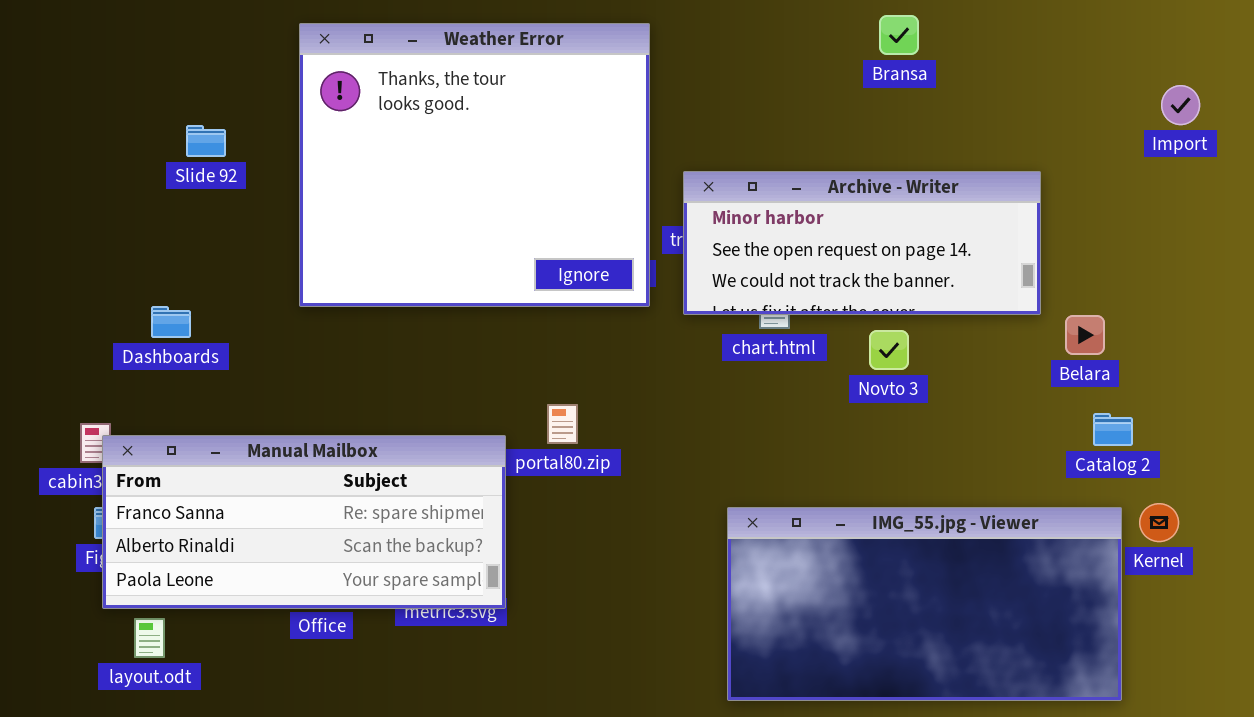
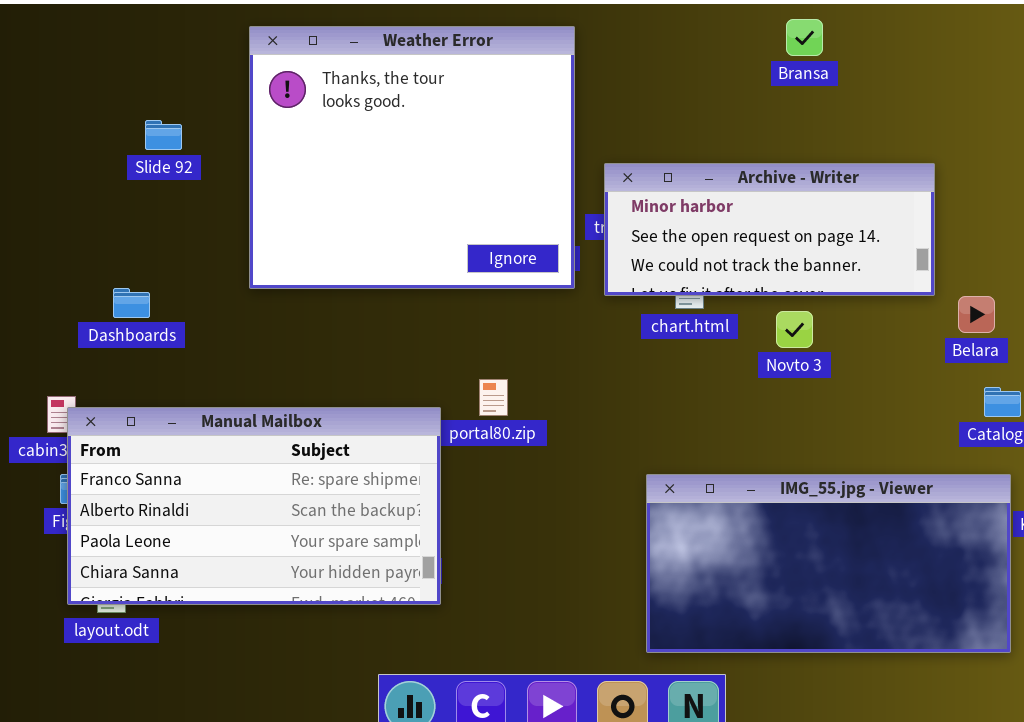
Manual Mailbox: [102,435,506,609] -> [67,407,441,605], resized

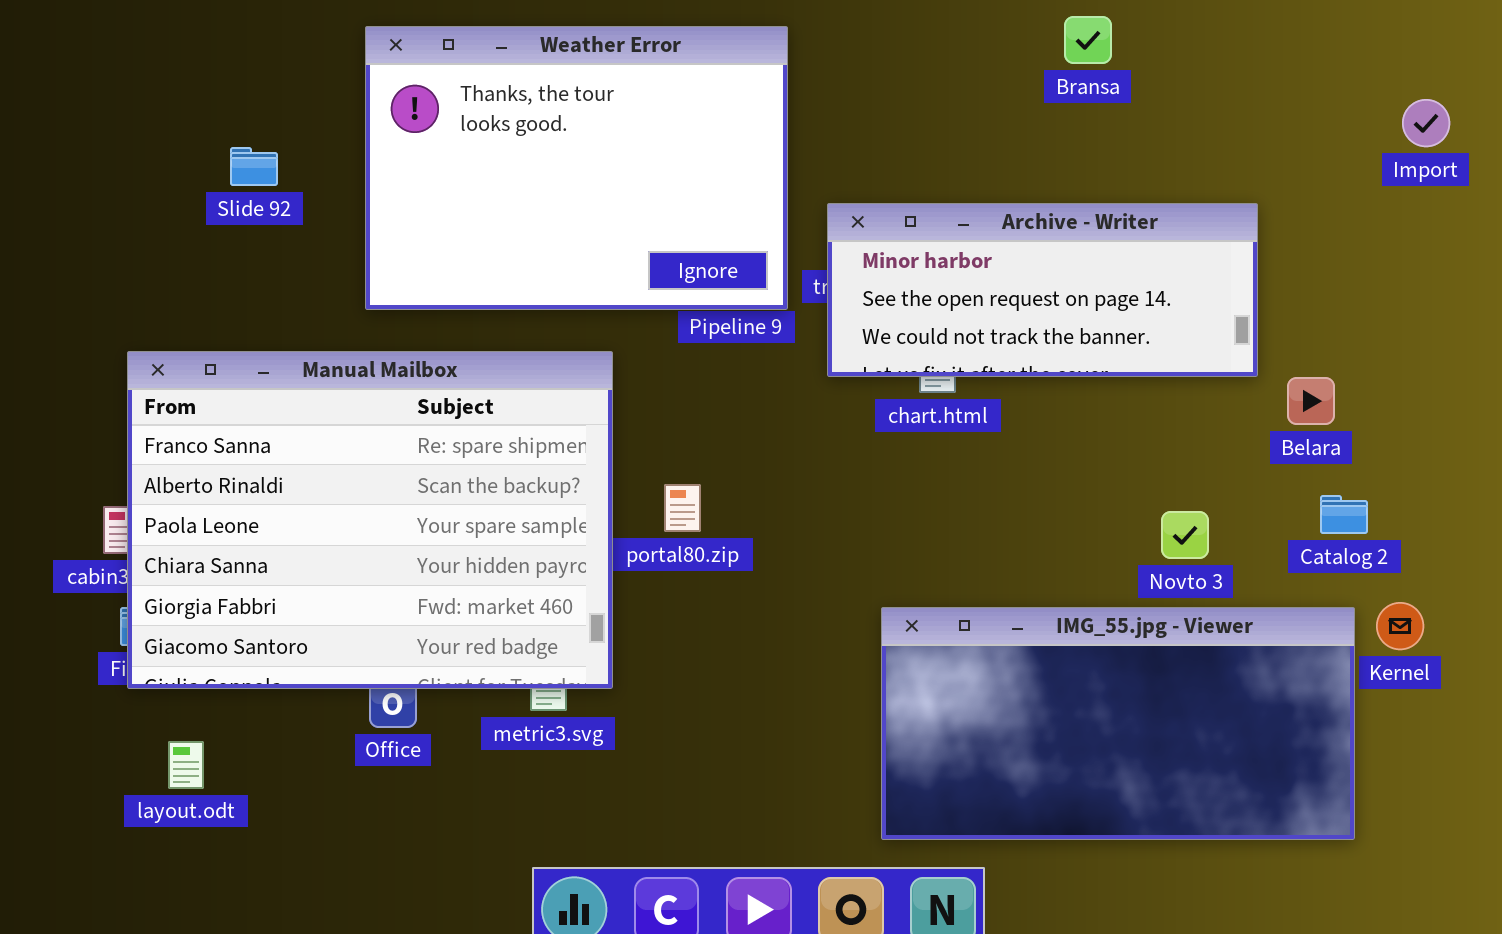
Weather Error: [249,26,575,289] -> [365,26,788,310], resized
Novto 3: [776,311,813,348] -> [1161,511,1209,559], moved
Manual Mailbox: [67,407,441,605] -> [127,351,613,689], moved, resized

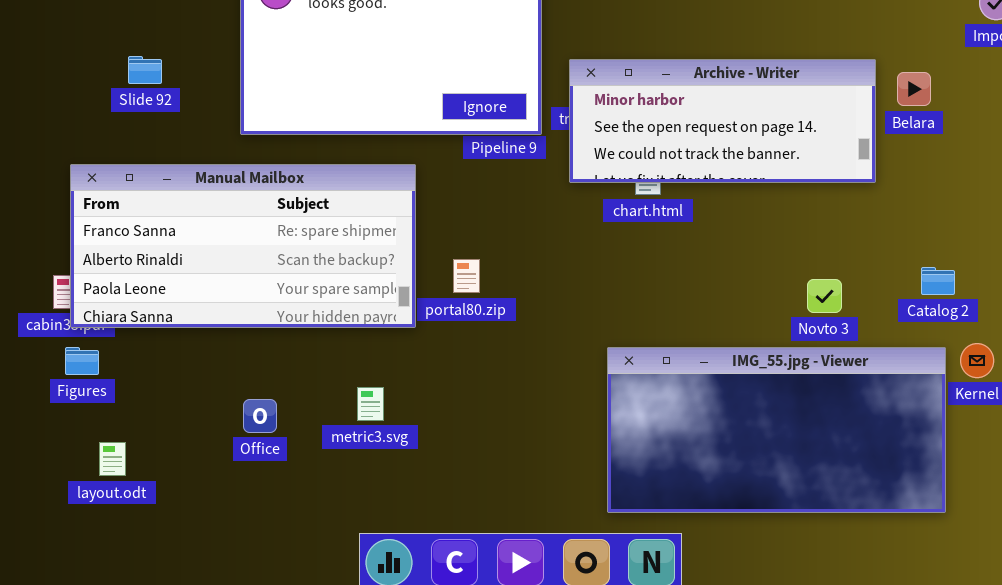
Slide 92: [230,147,278,186] -> [128,56,162,84], moved
Manual Mailbox: [127,351,613,689] -> [70,164,416,328], resized
Belara: [1287,377,1335,425] -> [897,72,931,106], moved

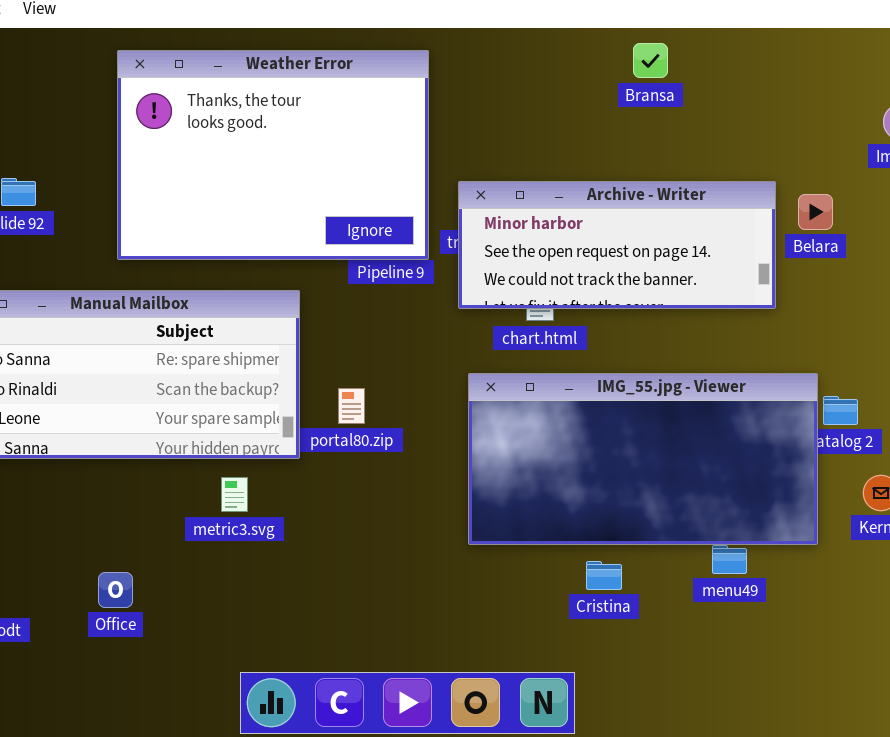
IMG_55.jpg - Viewer: [607,347,946,513] -> [468,373,818,545], moved
metric3.svg: [357,387,384,421] -> [221,477,248,512], moved
Office: [243,399,277,433] -> [98,572,133,608], moved

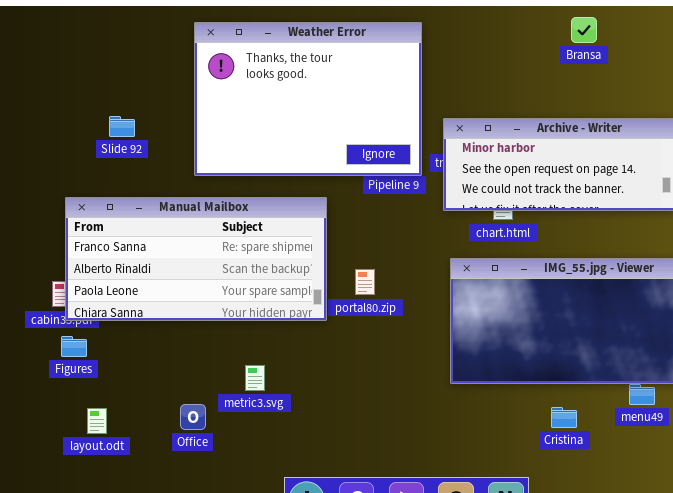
metric3.svg: [221,477,248,512] -> [245,365,265,391], moved
Cristina: [586,561,622,590] -> [551,407,577,428], moved

